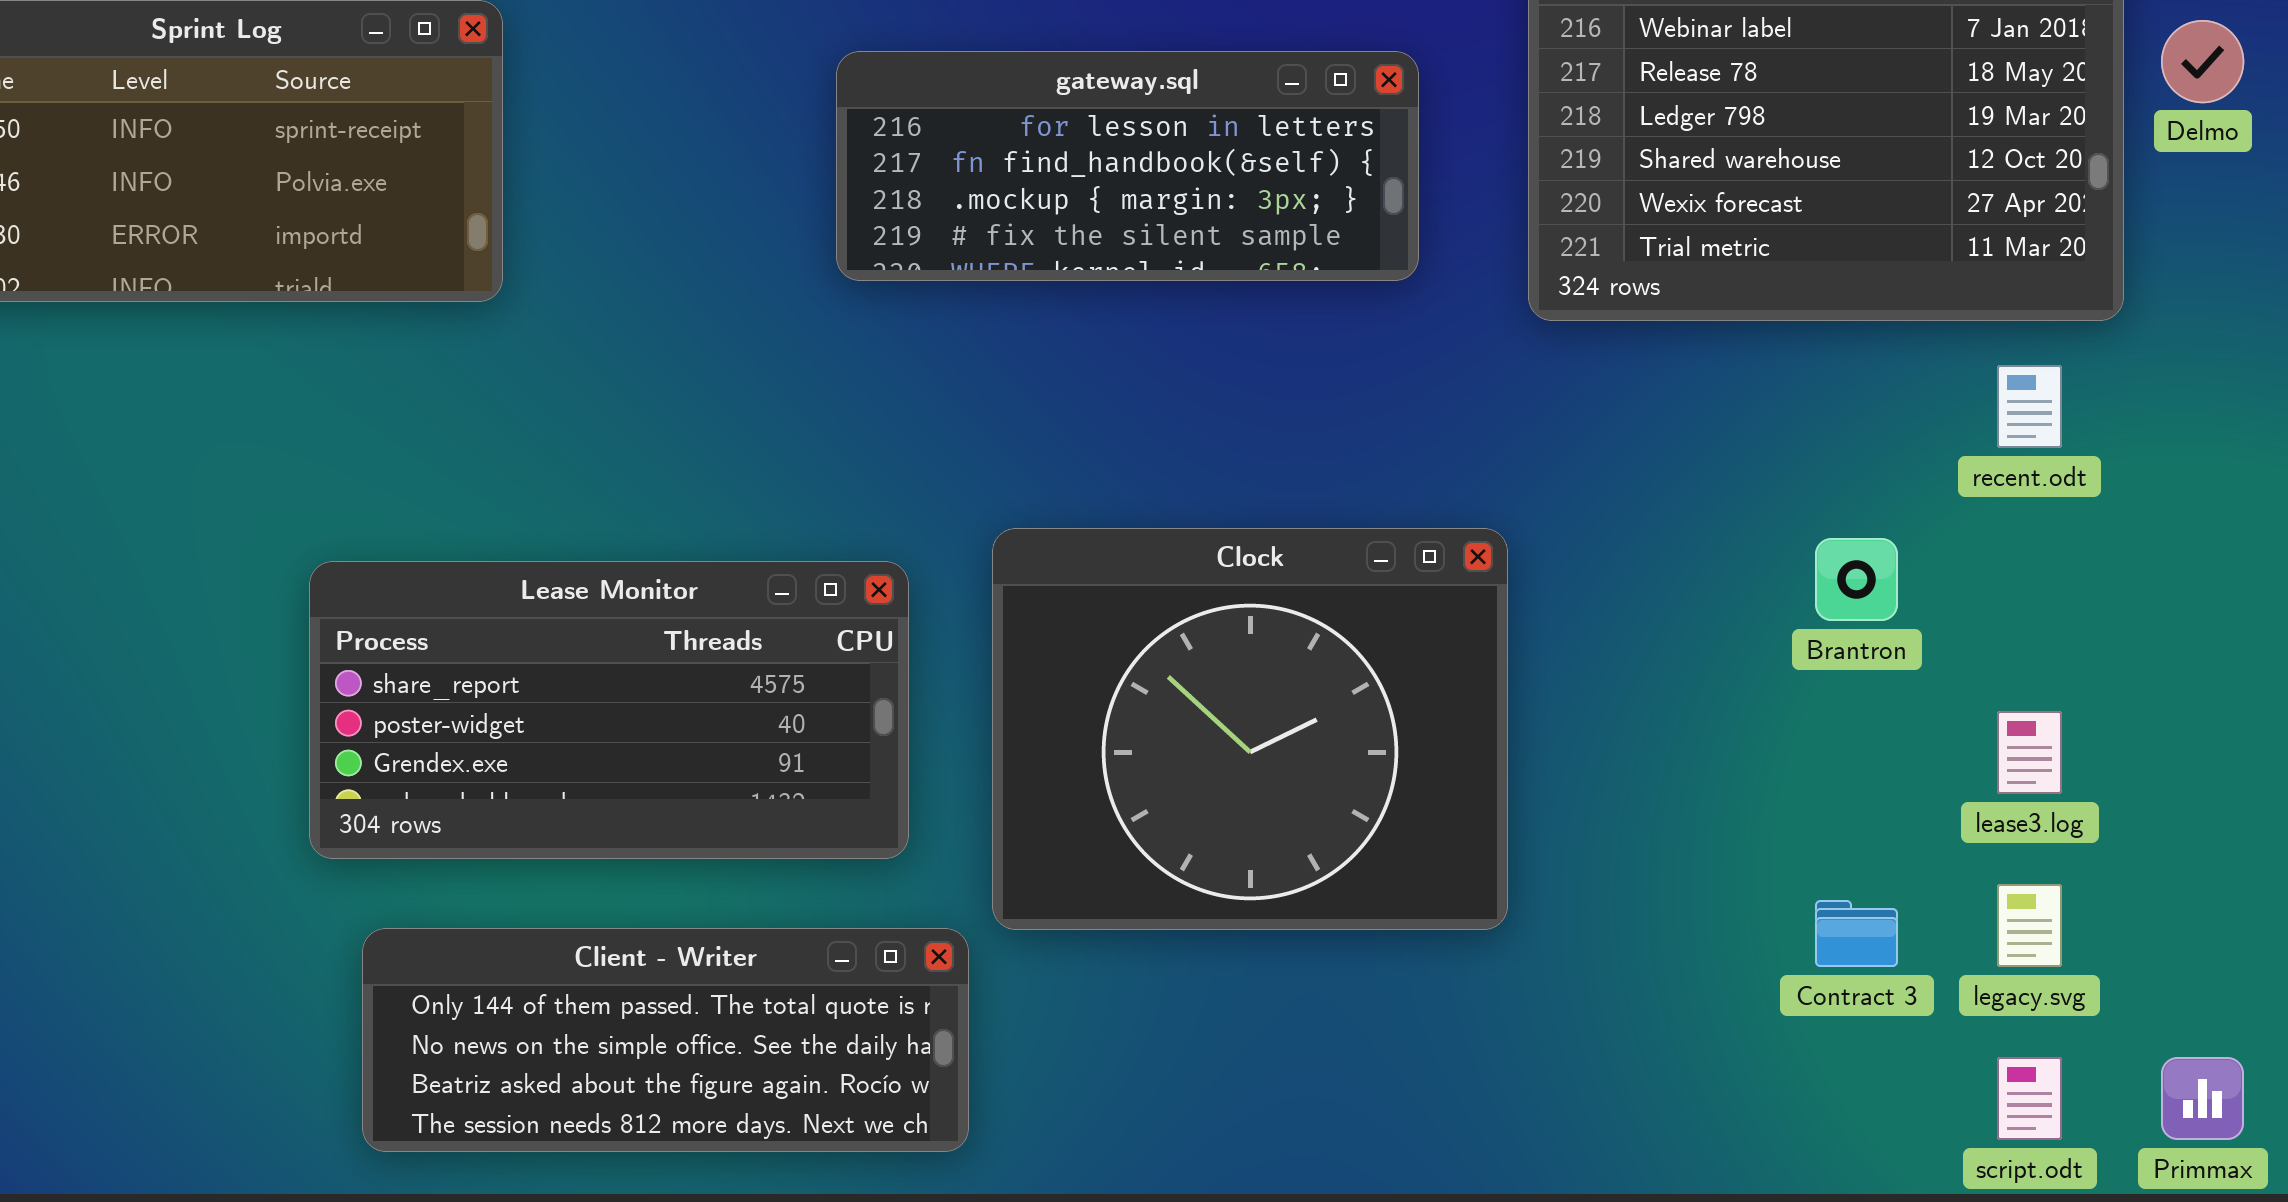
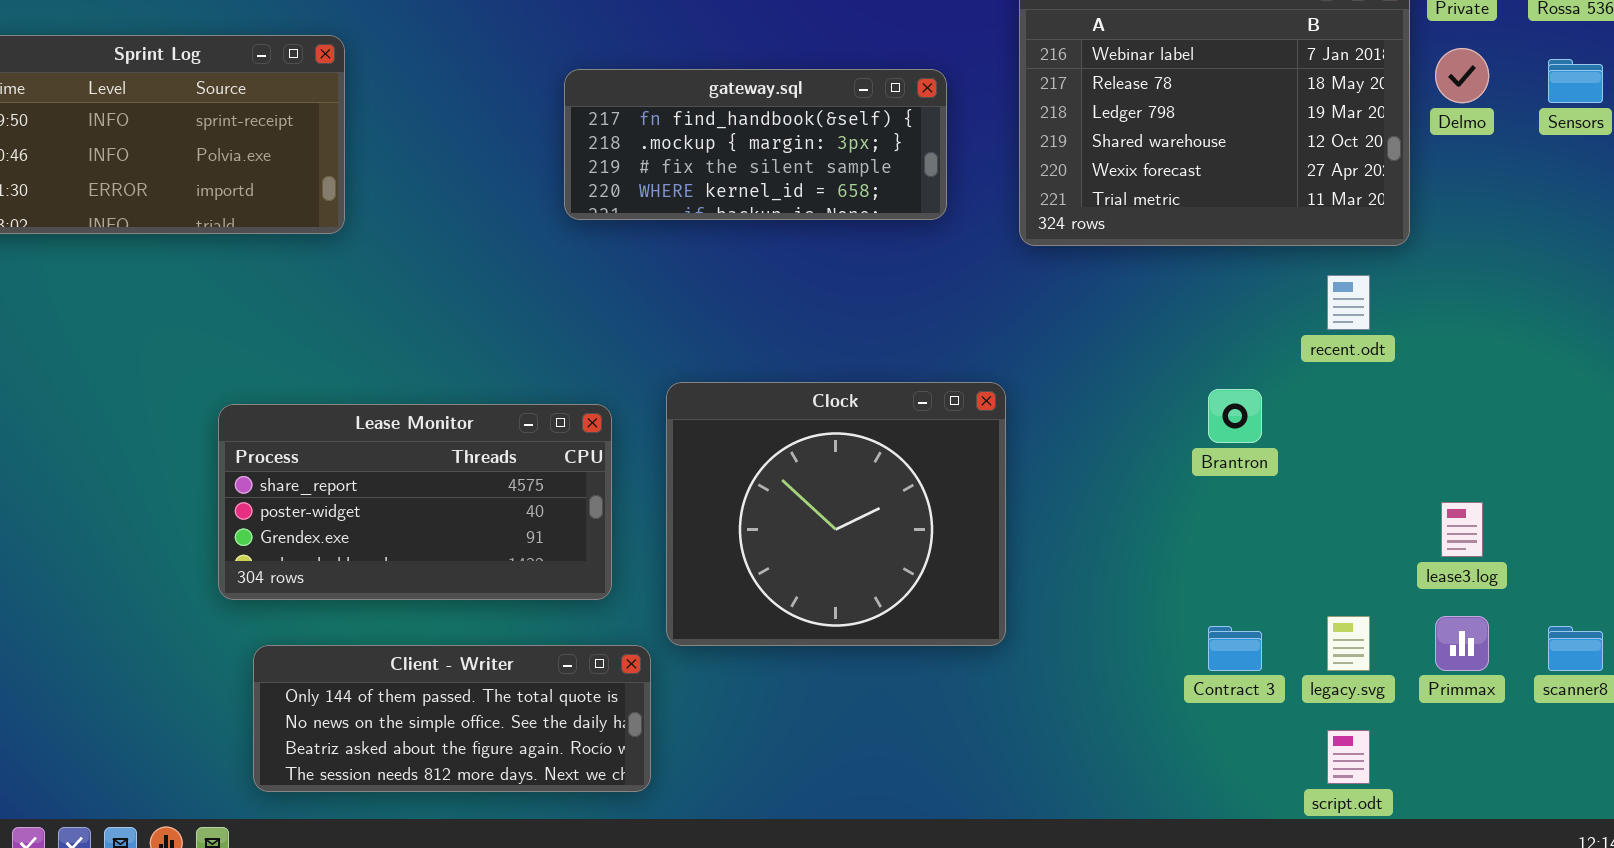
gateway.sql: [836,51,1419,281] -> [564,69,947,220], scrolled down 1 row
lease3.log: [1997,711,2062,794] -> [1441,502,1483,557], moved
Primmax: [2161,1057,2244,1140] -> [1435,616,1489,671], moved

